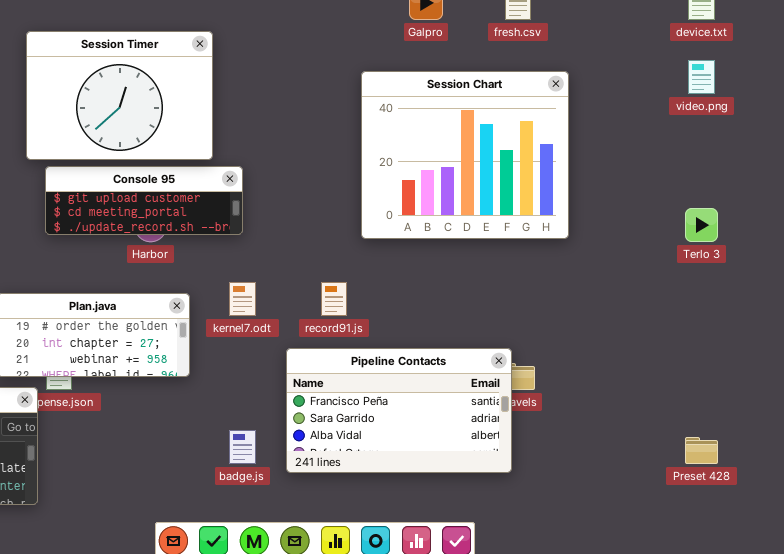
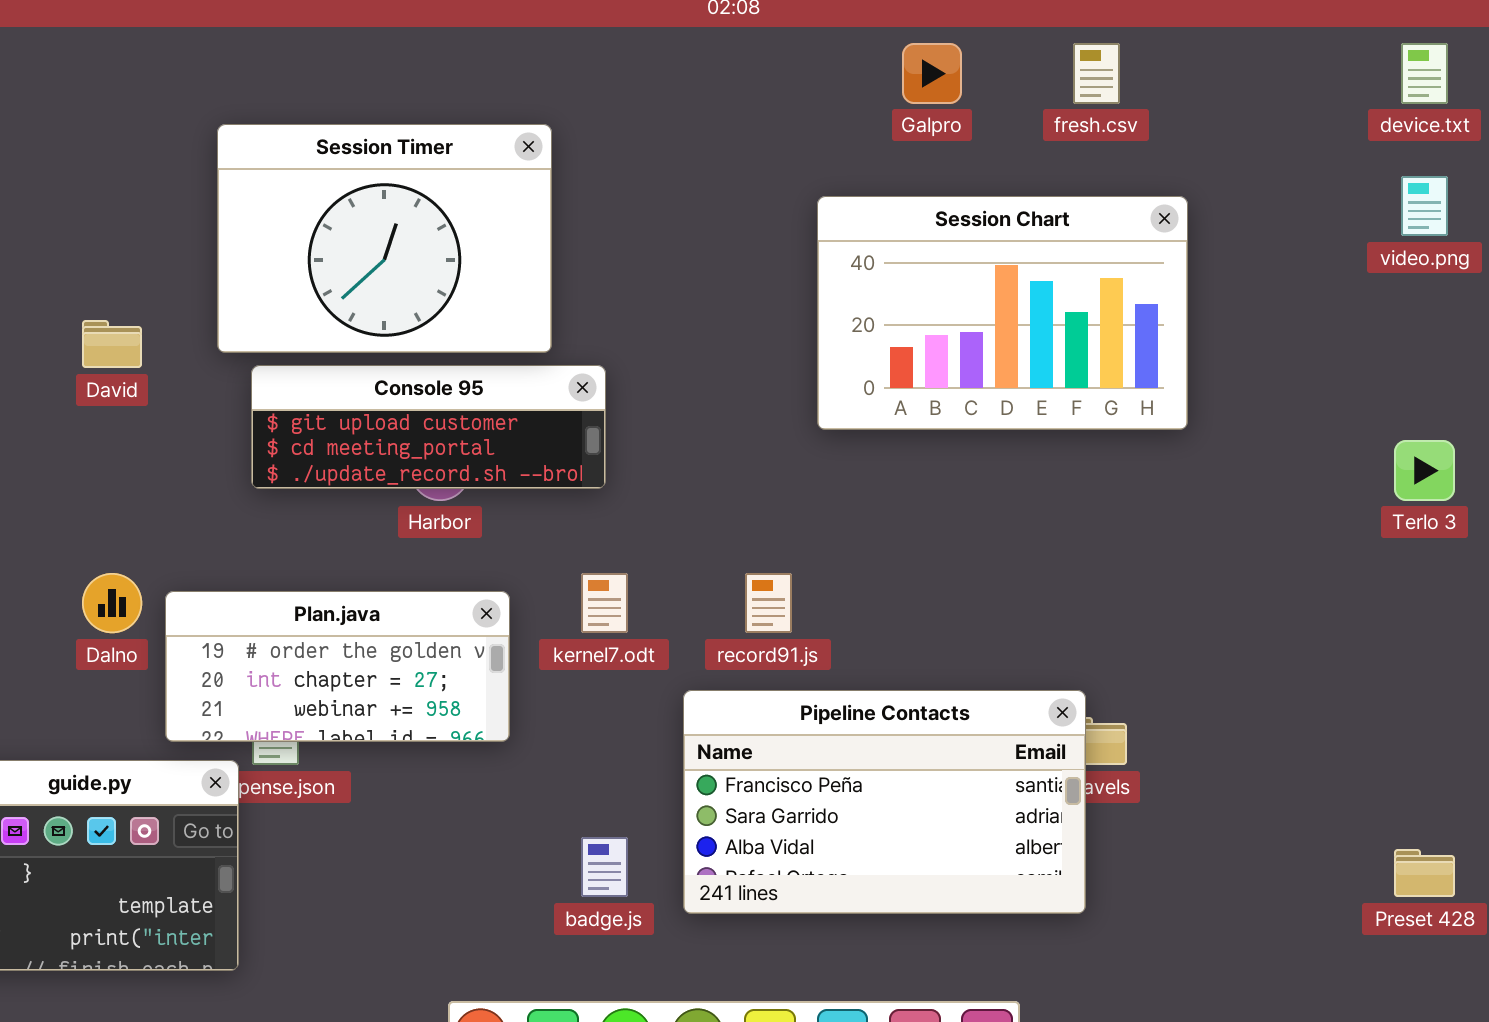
Session Chart: [361,71,569,239] -> [817,196,1188,430], resized

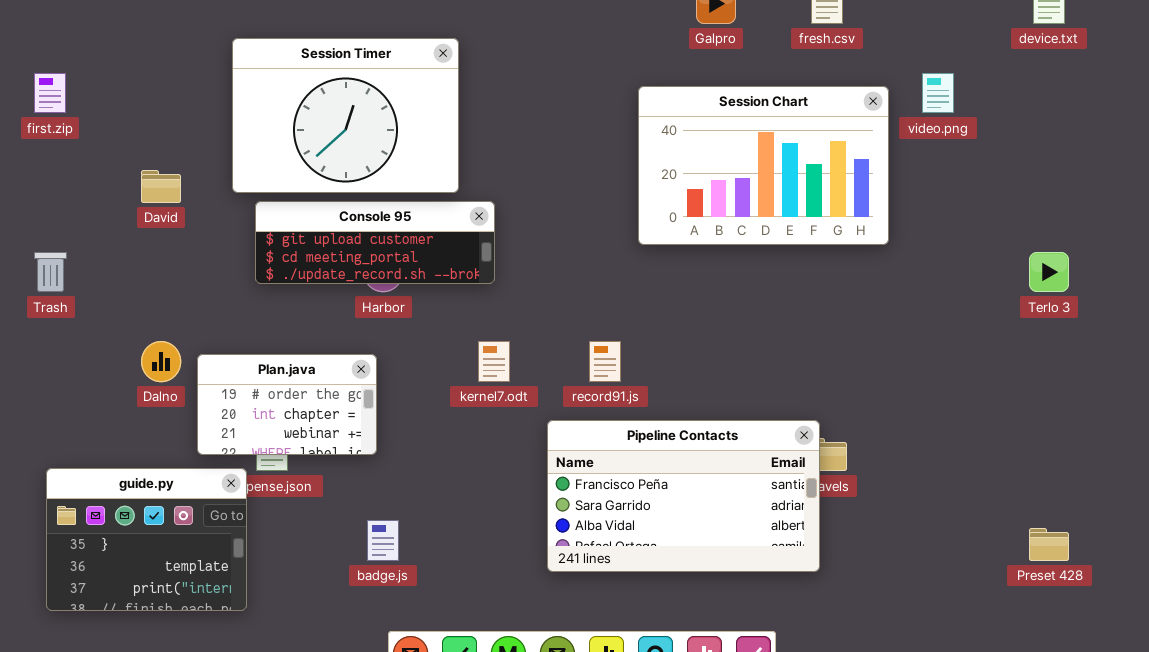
video.png: [1401,176,1448,236] -> [922,73,954,113], moved
Plan.java: [165,591,510,742] -> [197,354,377,455], resized
badge.js: [581,837,628,897] -> [367,520,399,561], moved

